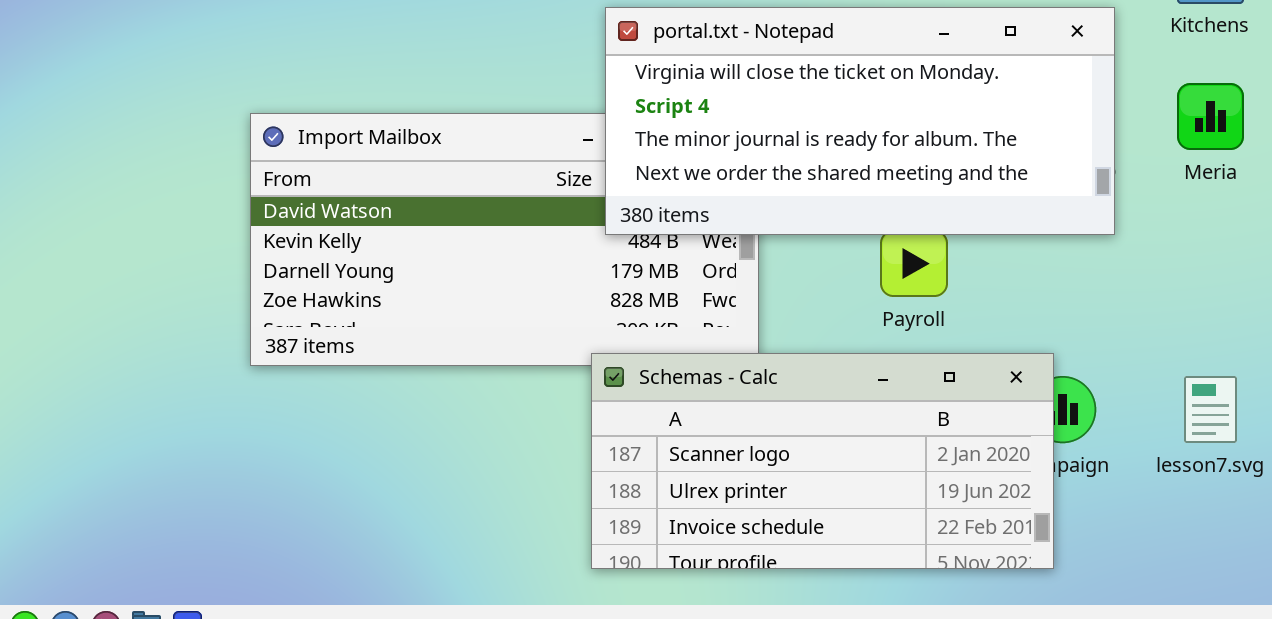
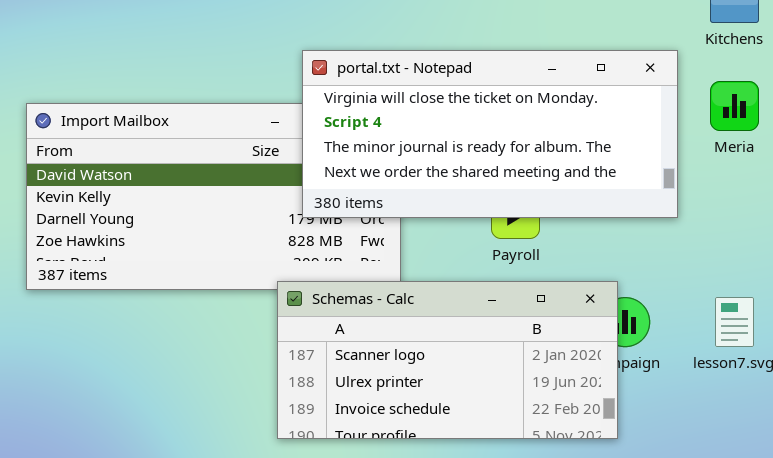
portal.txt - Notepad: [605,7,1115,235] -> [302,50,678,218], moved

